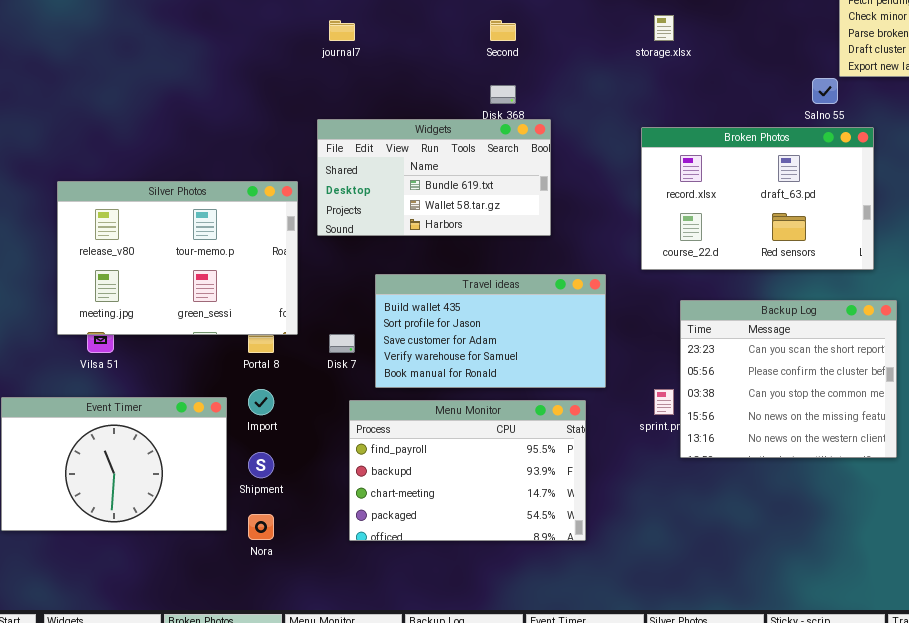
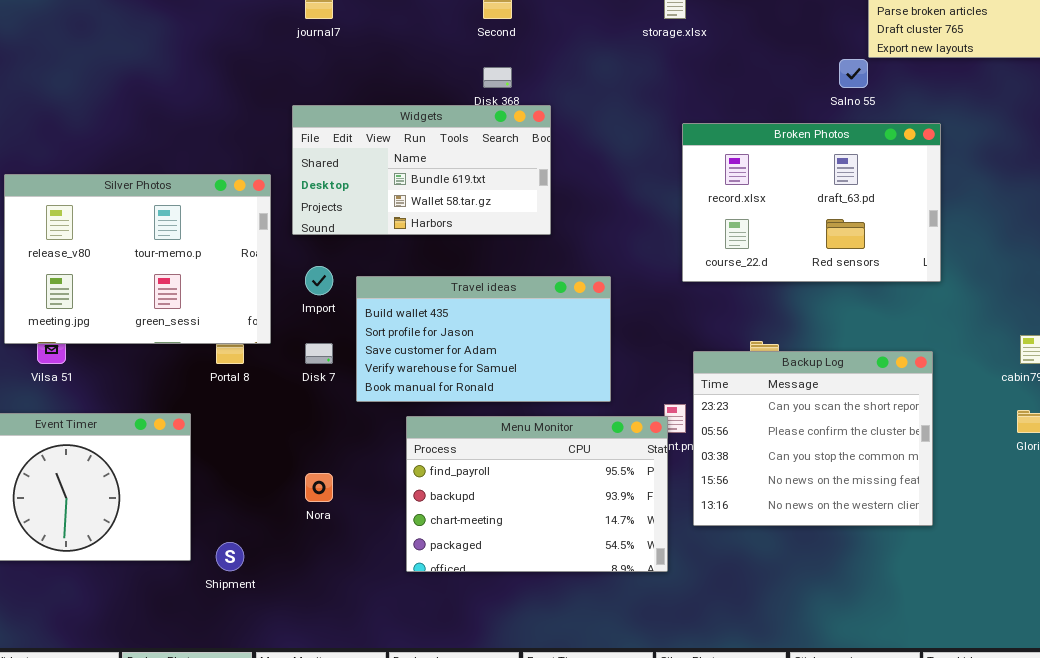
Broken Photos: [641,127,874,270] -> [682,123,941,282], moved
Backup Log: [680,300,897,458] -> [693,351,933,526], moved
Import: [248,389,274,415] -> [305,266,333,295], moved
Menu Monitor: [349,400,586,541] -> [406,416,668,572], moved
Shipment: [248,452,274,478] -> [216,542,244,571], moved
Nora: [248,514,274,540] -> [305,473,333,502], moved

